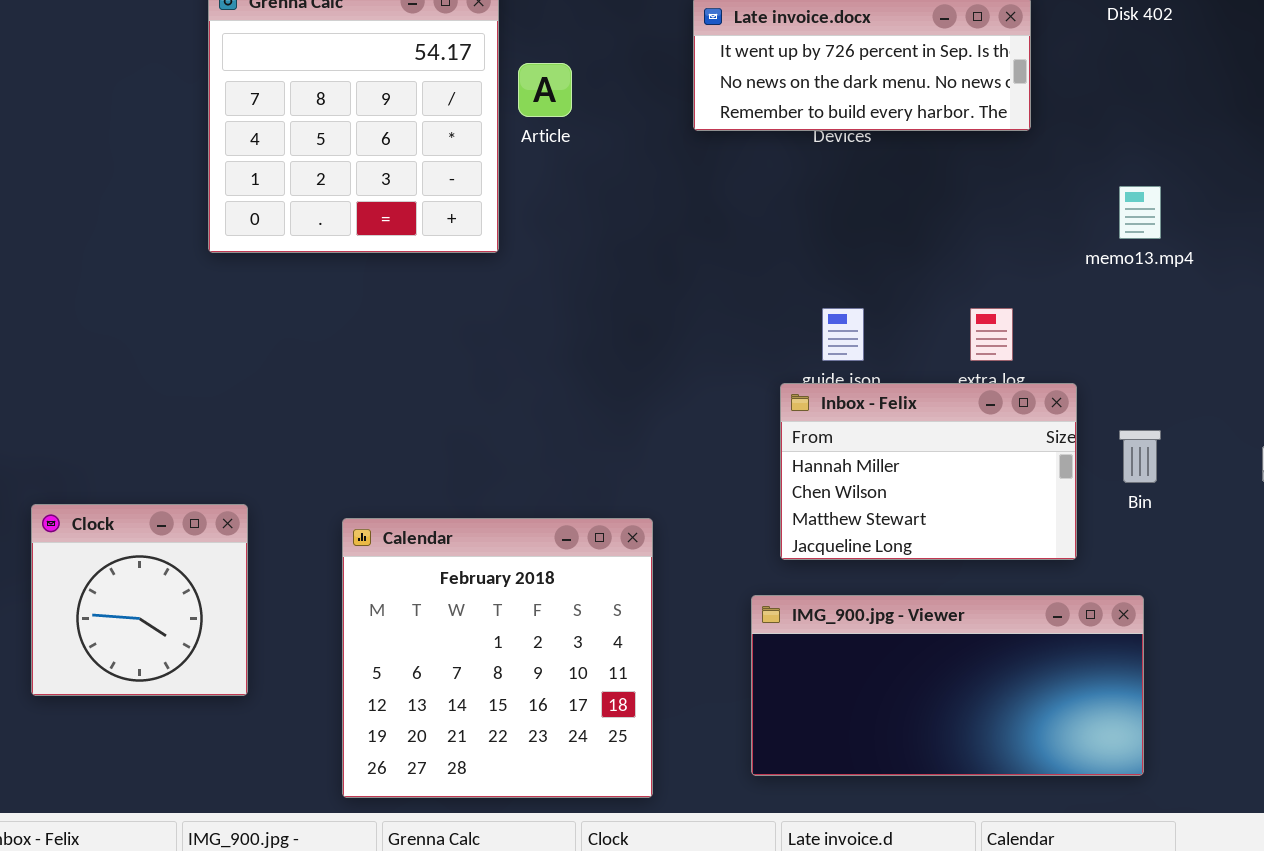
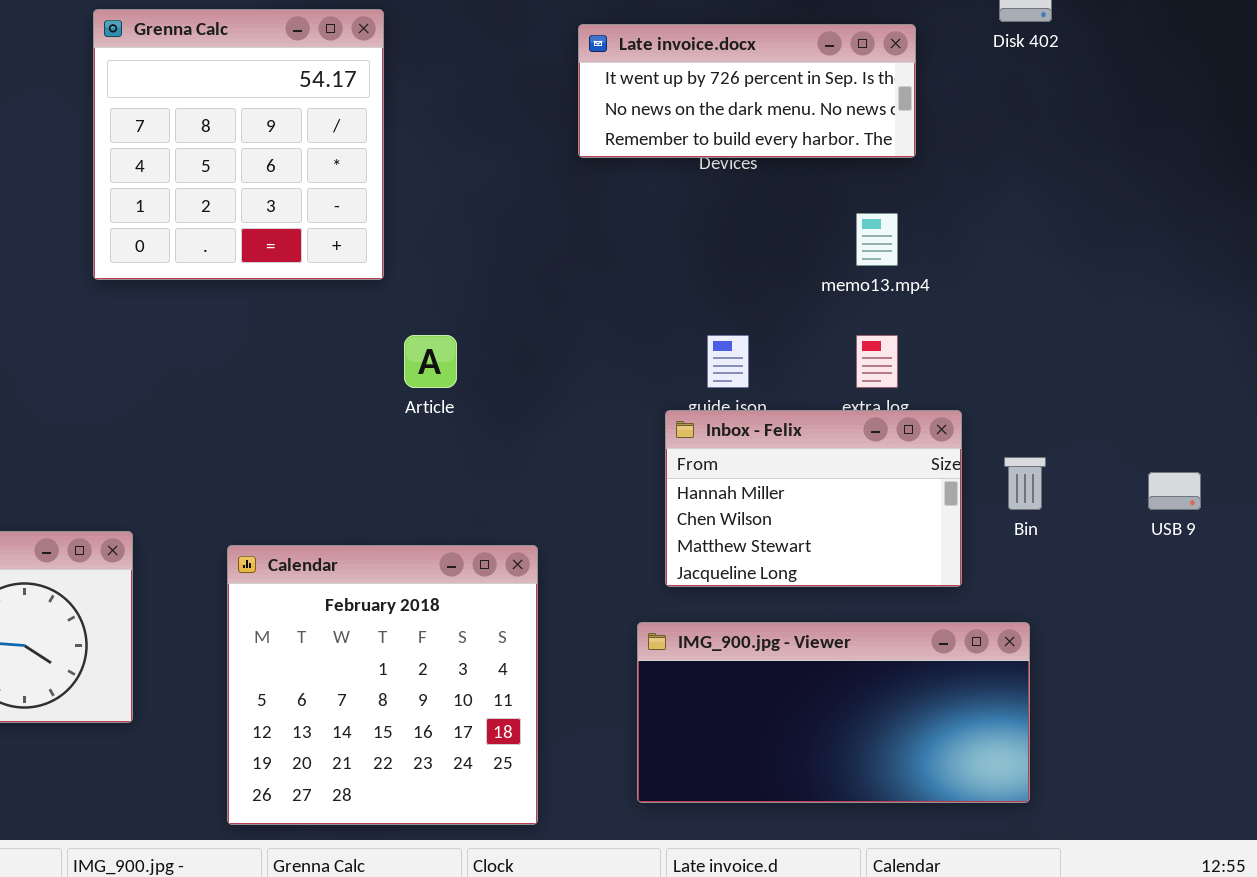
Article: [518,63,572,117] -> [404,335,457,388], moved
memo13.mp4: [1119,186,1161,239] -> [856,213,898,266], moved

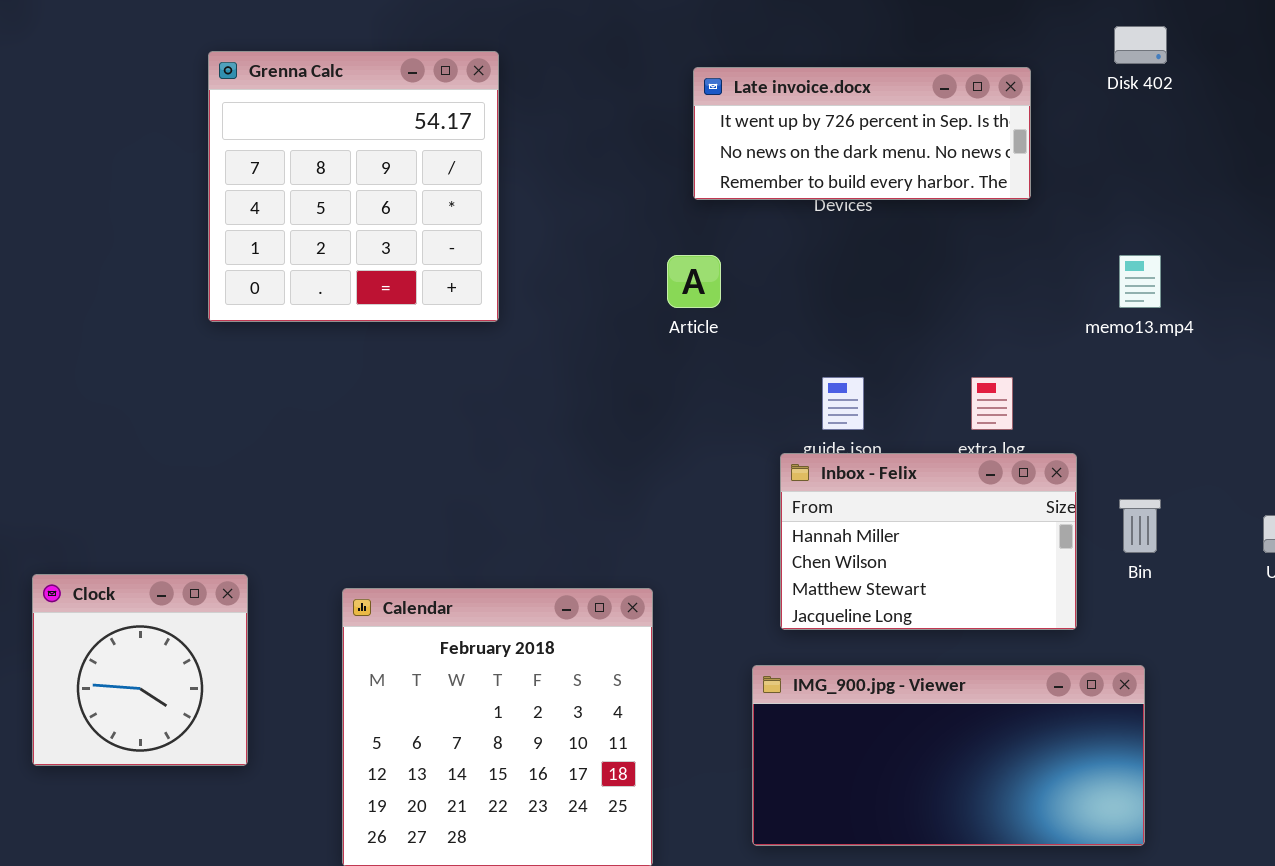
memo13.mp4: [856,213,898,266] -> [1119,255,1161,308], moved
Article: [404,335,457,388] -> [667,255,721,308], moved

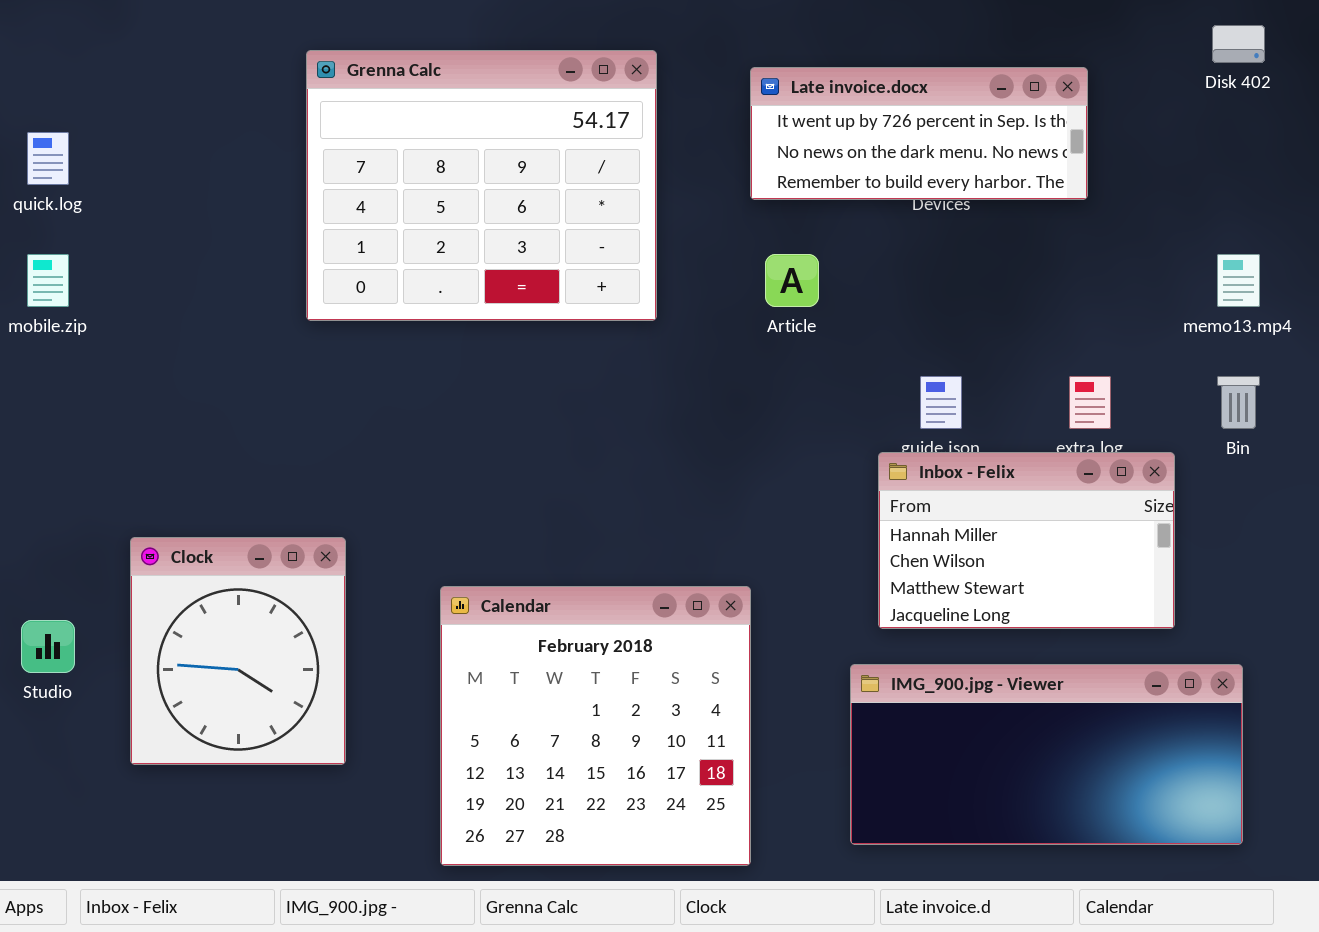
Grenna Calc: [208,51,499,322] -> [306,50,657,321], resized
Late invoice.docx: [693,67,1031,200] -> [750,67,1088,200], moved
Bin: [1119,499,1161,553] -> [1217,376,1260,429], moved
Clock: [32,574,248,766] -> [130,537,346,765], resized

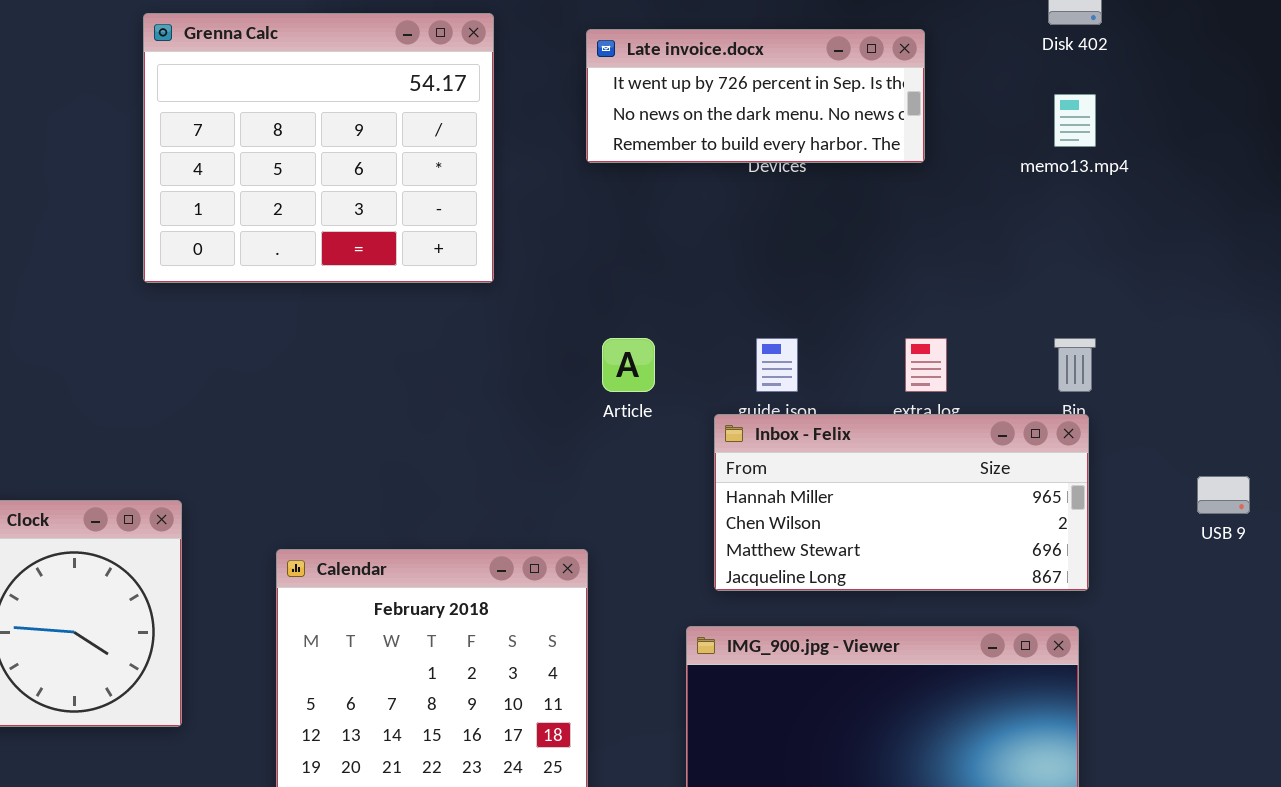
Article: [765,254,819,307] -> [602,338,655,392], moved
memo13.mp4: [1217,254,1260,307] -> [1054,94,1096,147], moved
Inbox - Felix: [878,452,1175,629] -> [714,414,1089,591], resized

